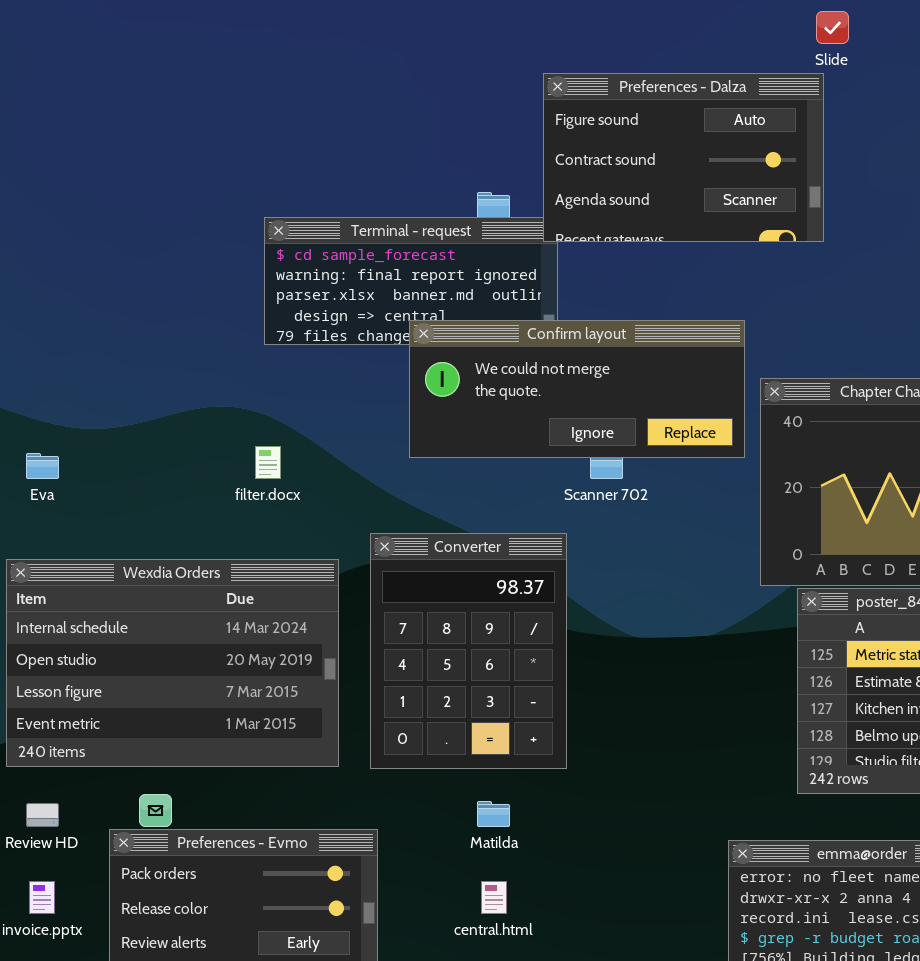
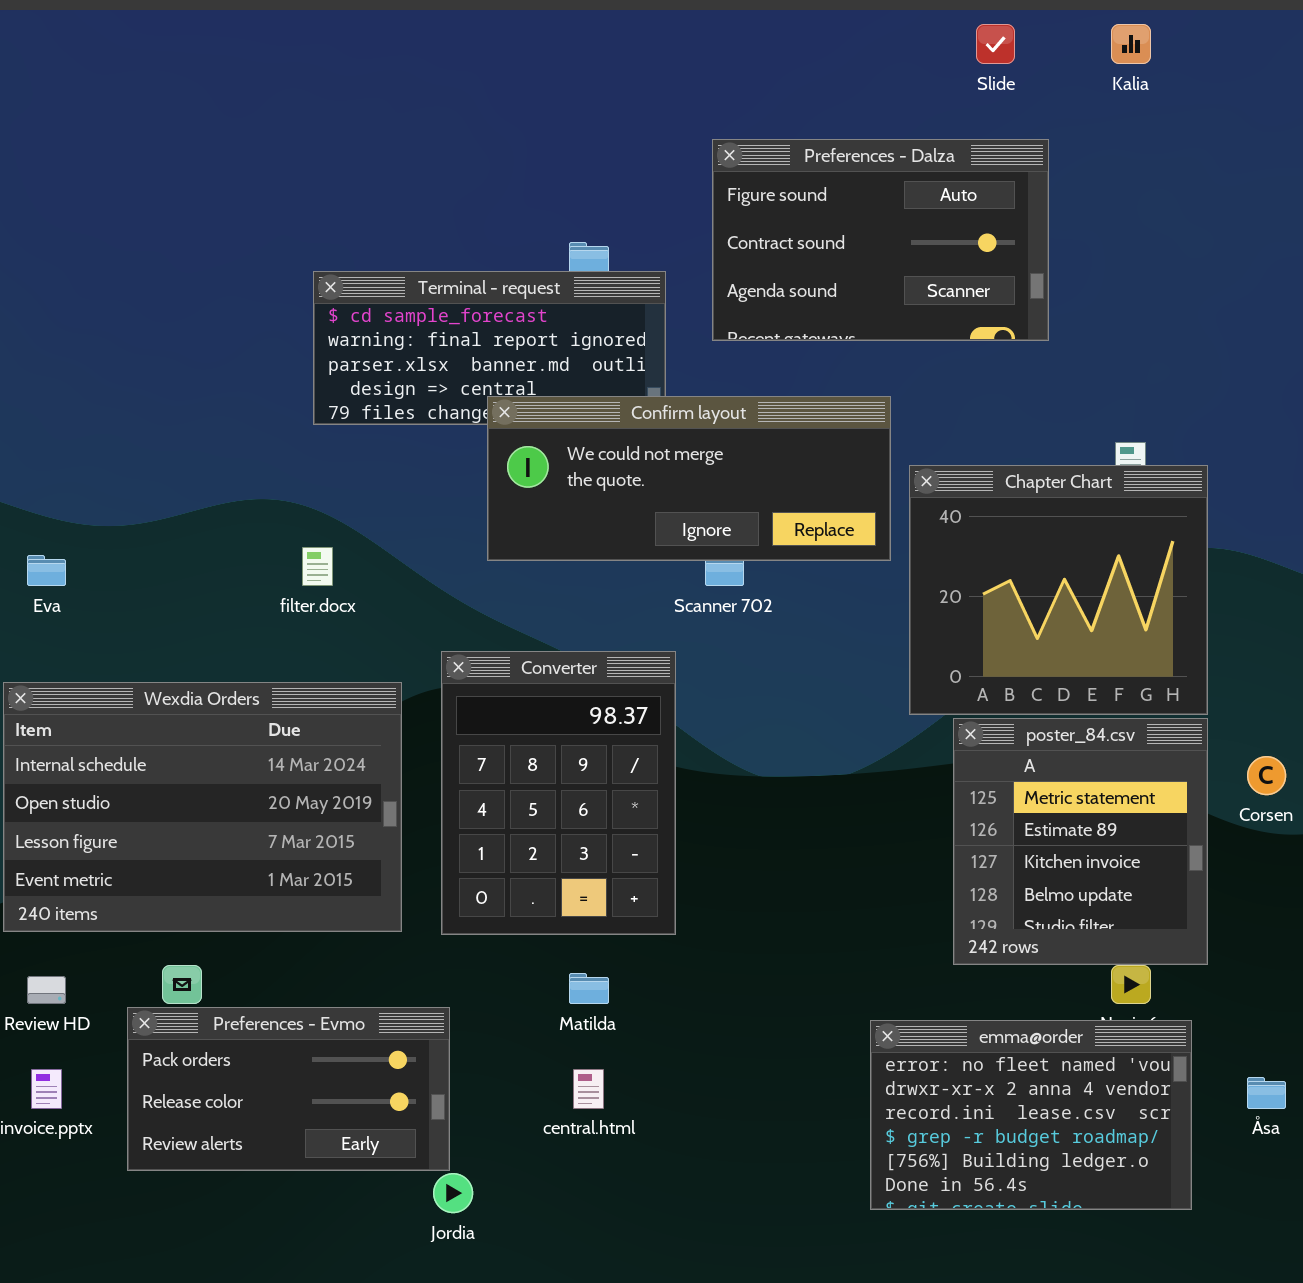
Preferences - Dalza: [543,73,824,242] -> [712,139,1049,341], moved

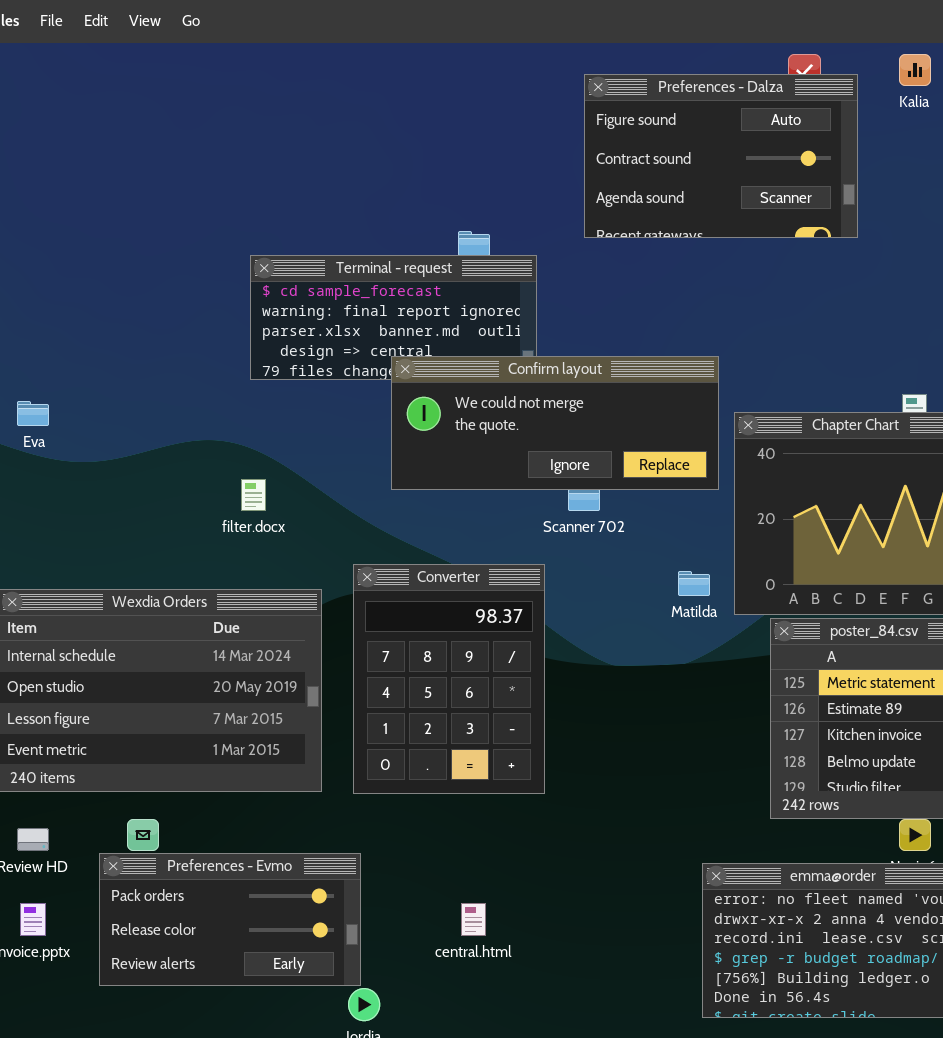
Preferences - Dalza: [712,139,1049,341] -> [584,74,858,238], moved
Eva: [27,555,66,586] -> [17,401,49,426], moved
Matilda: [569,973,609,1004] -> [678,571,710,596], moved

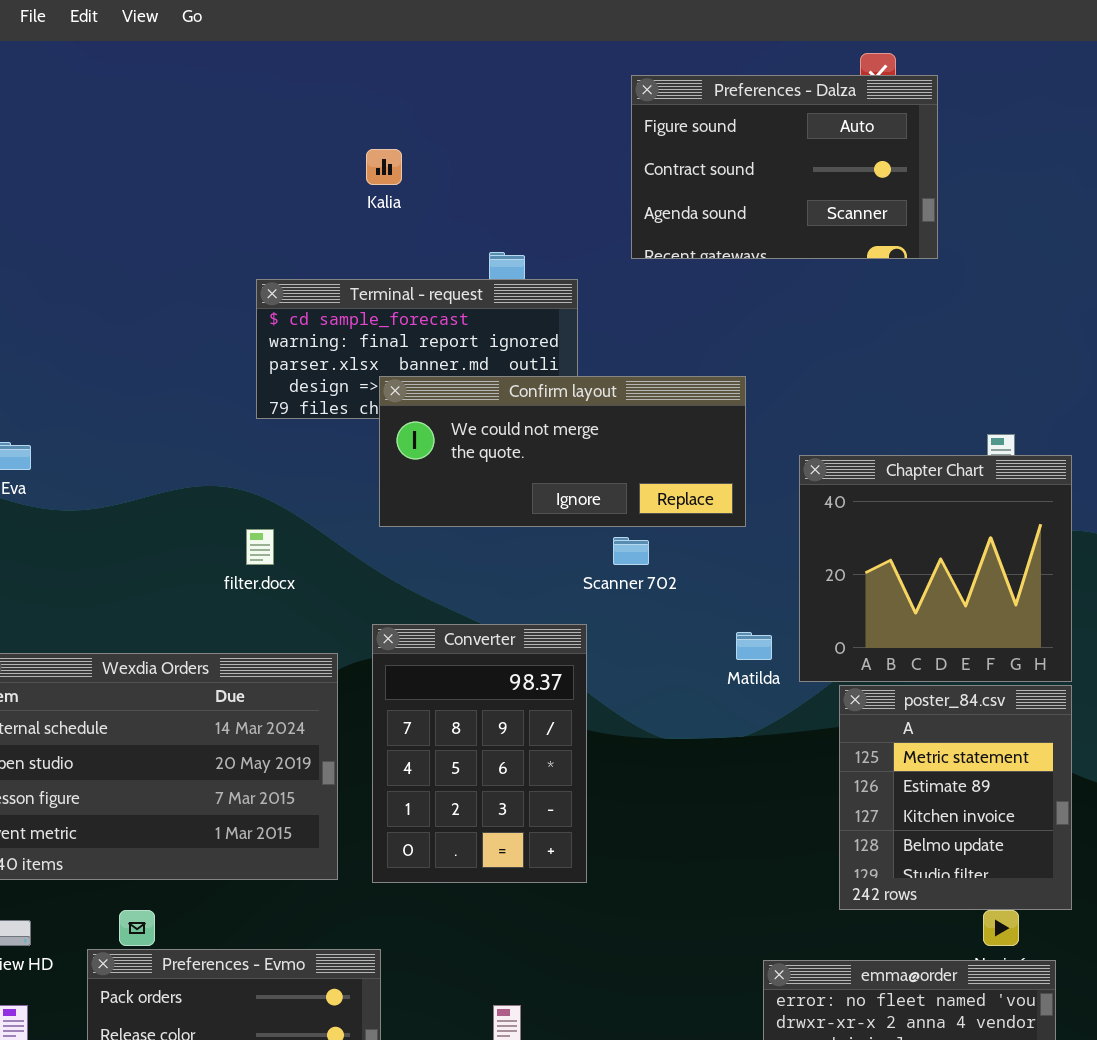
Kalia: [899,54,931,86] -> [366,149,402,185], moved
Confirm layout: [391,356,719,490] -> [379,376,746,527], moved

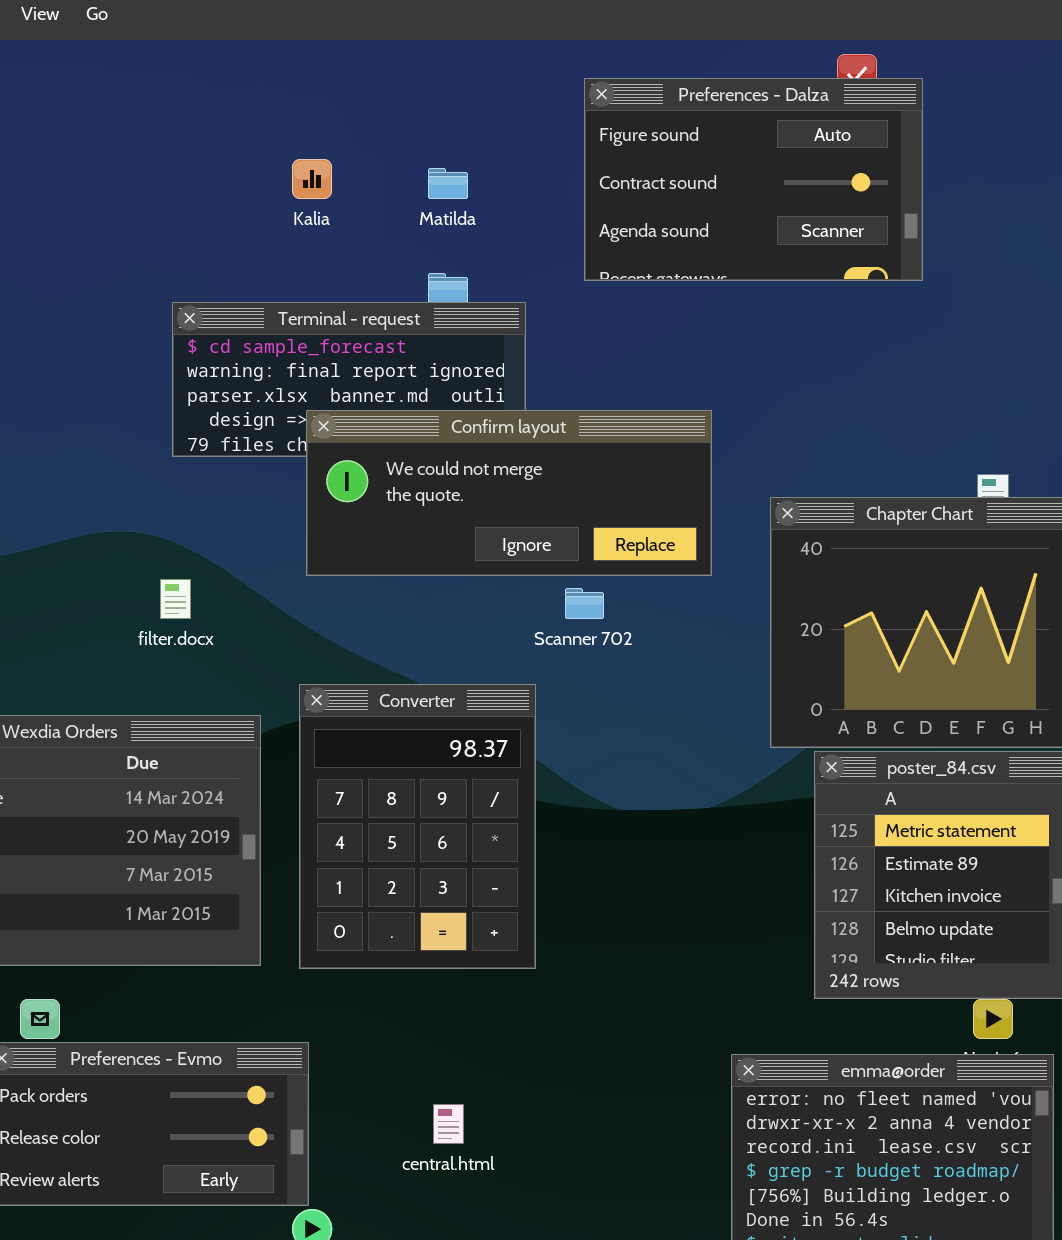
Matilda: [736,632,772,660] -> [428,168,468,199], moved

